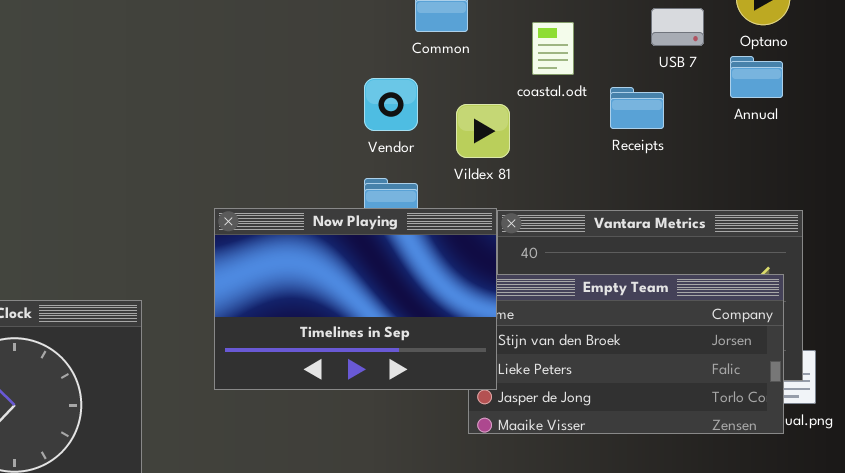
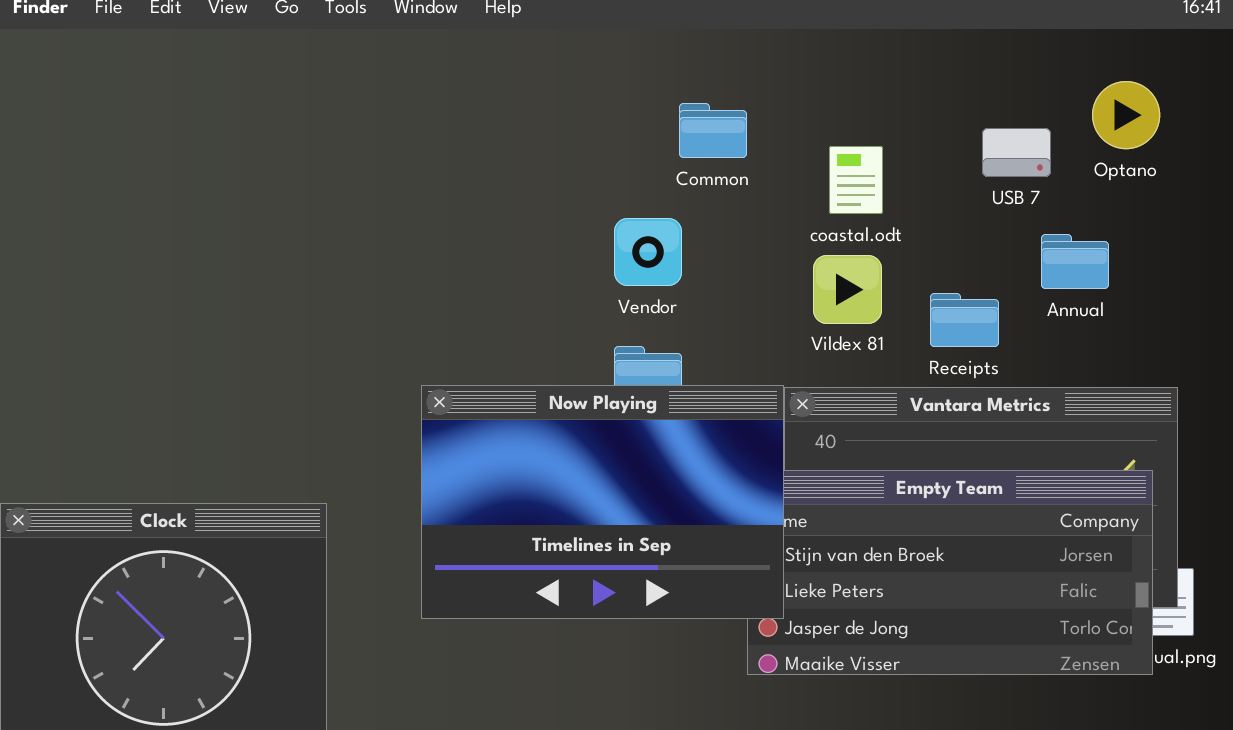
Annual: [730,56,783,98] -> [1041,234,1109,289], moved
Receipts: [610,87,664,129] -> [930,293,999,347], moved
Vildex 81: [456,104,510,158] -> [813,255,882,324], moved

